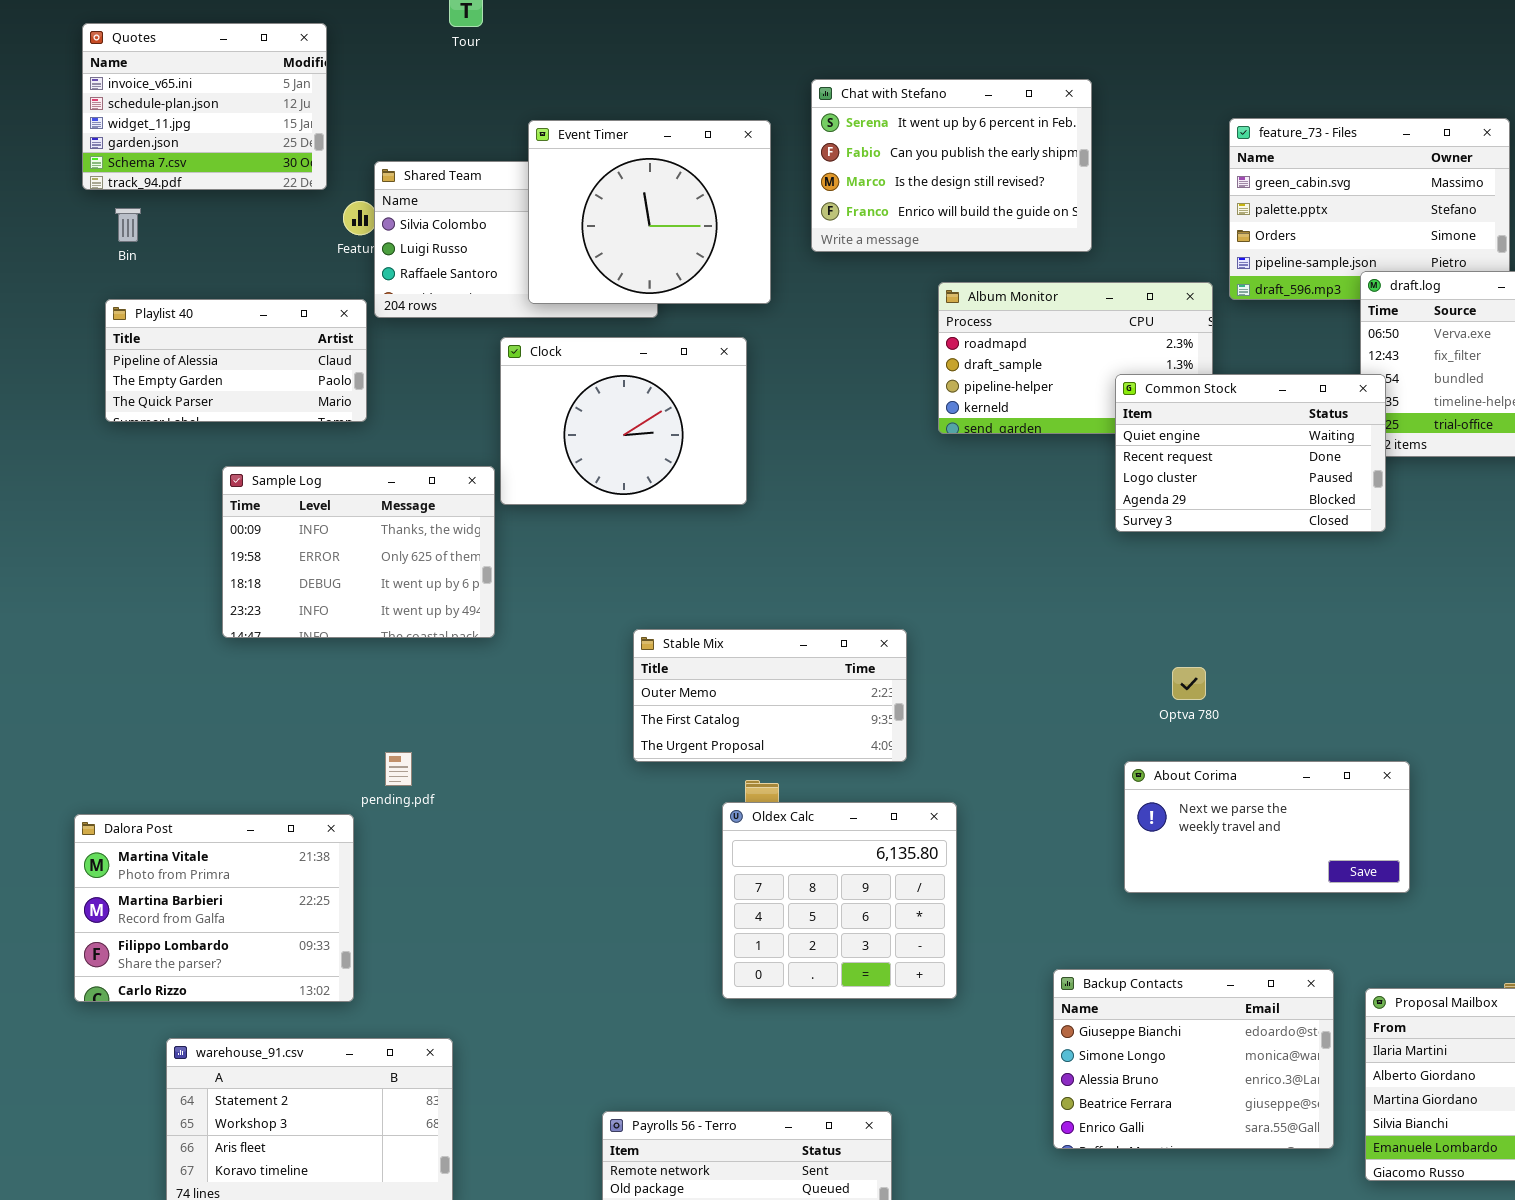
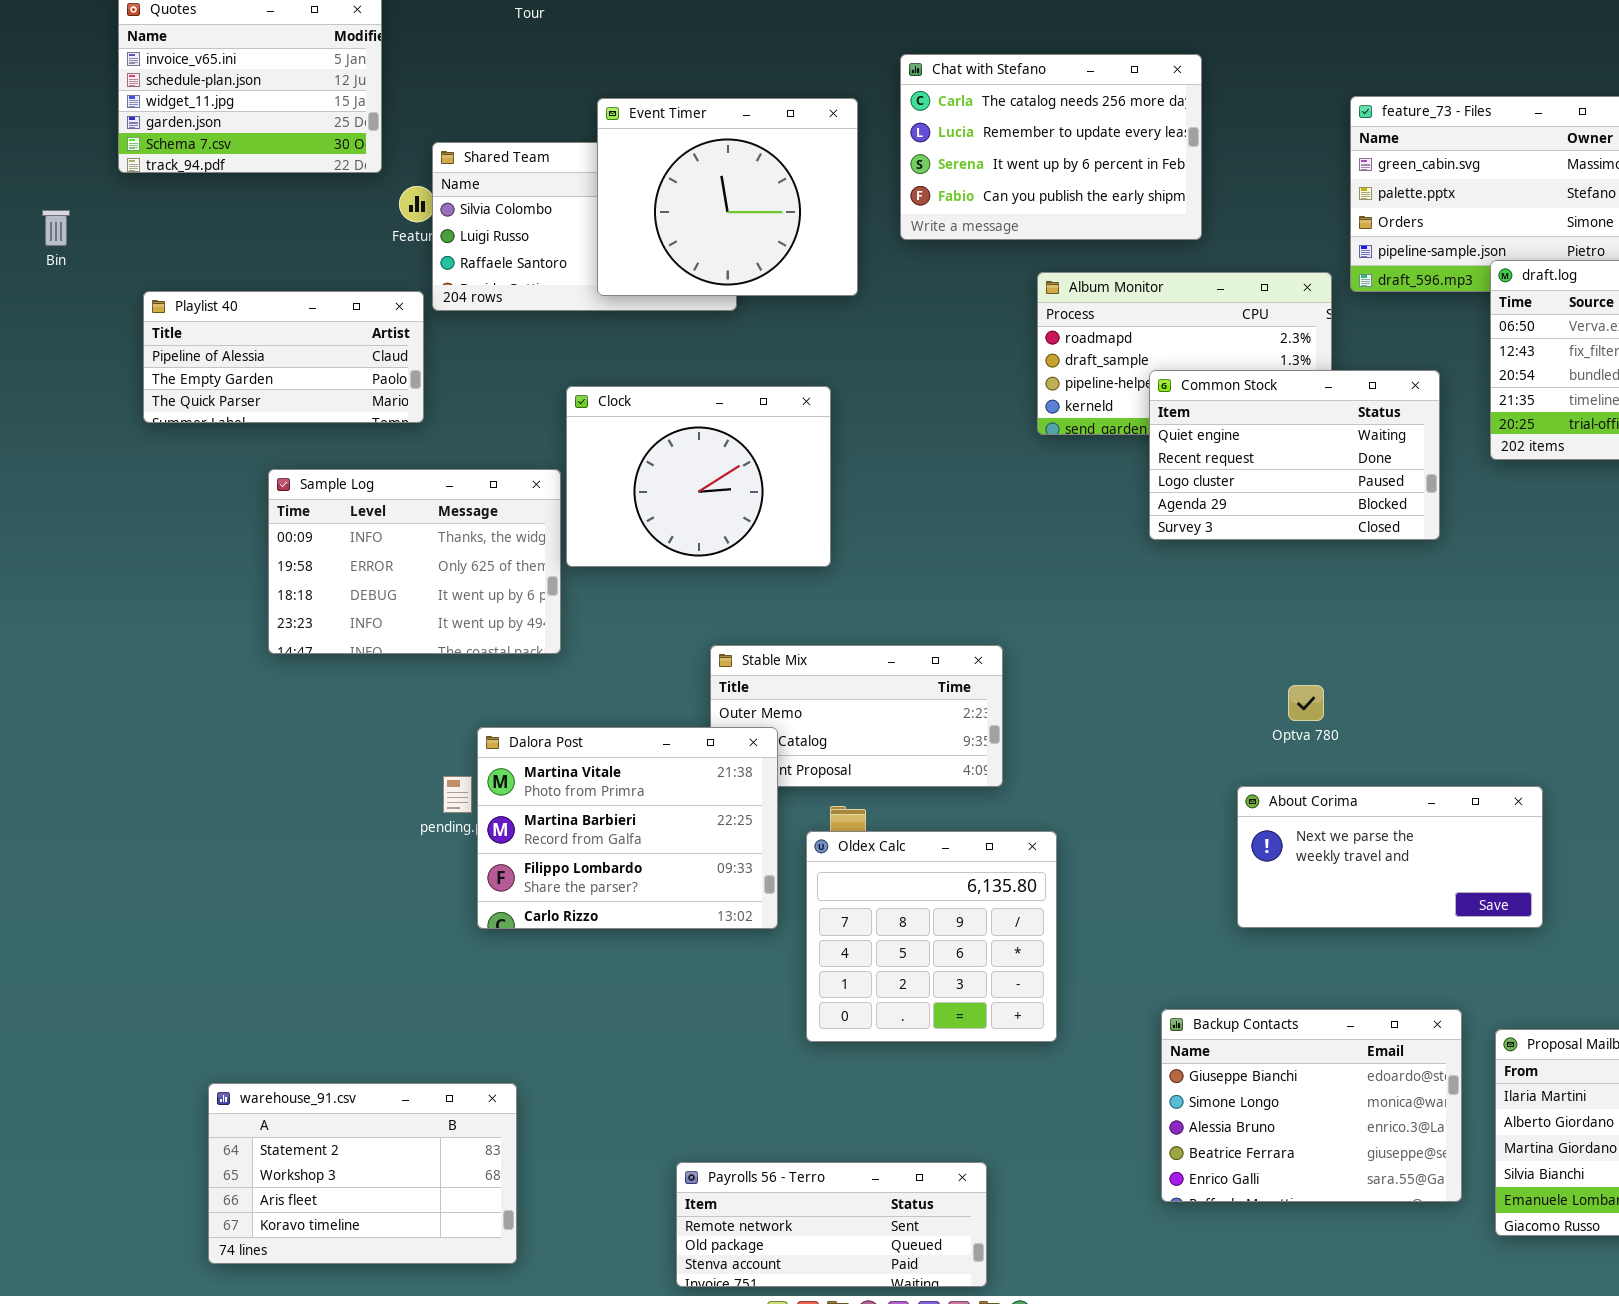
Chat with Stefano: [811,79,1092,252] -> [900,54,1202,240], scrolled up 2 rows
Bin: [115,208,141,242] -> [42,210,70,246], moved
Clock: [500,337,747,505] -> [566,386,831,567], moved
Common Stock: [1115,374,1386,532] -> [1149,370,1440,540], moved
Dalora Post: [74,814,354,1002] -> [477,727,778,929], moved

